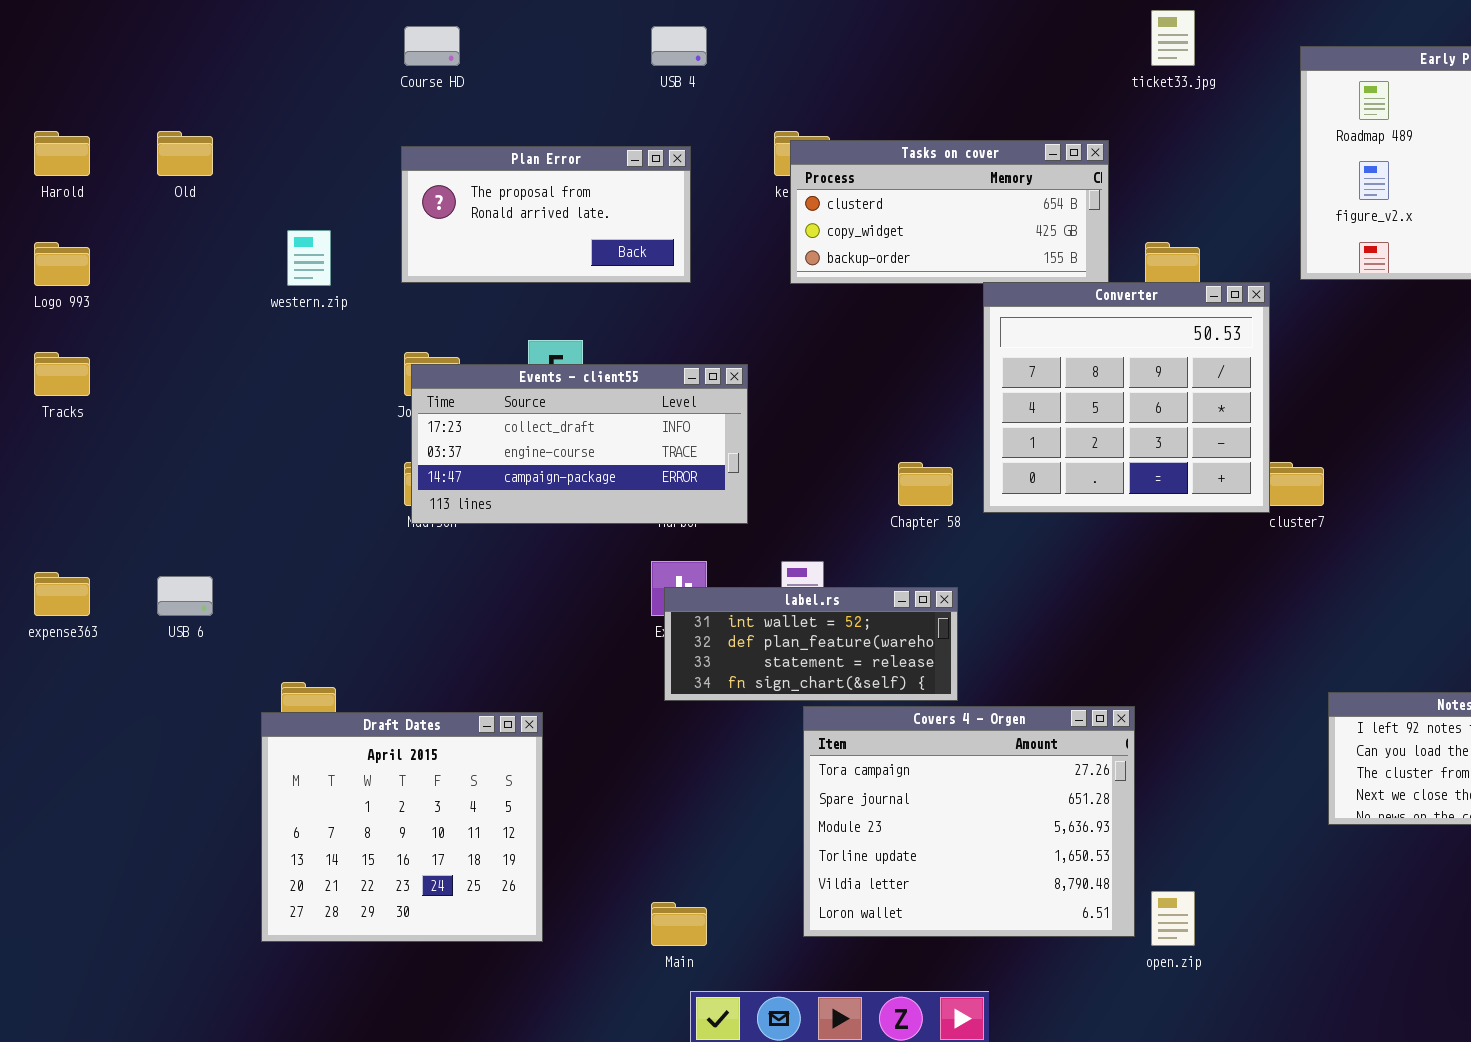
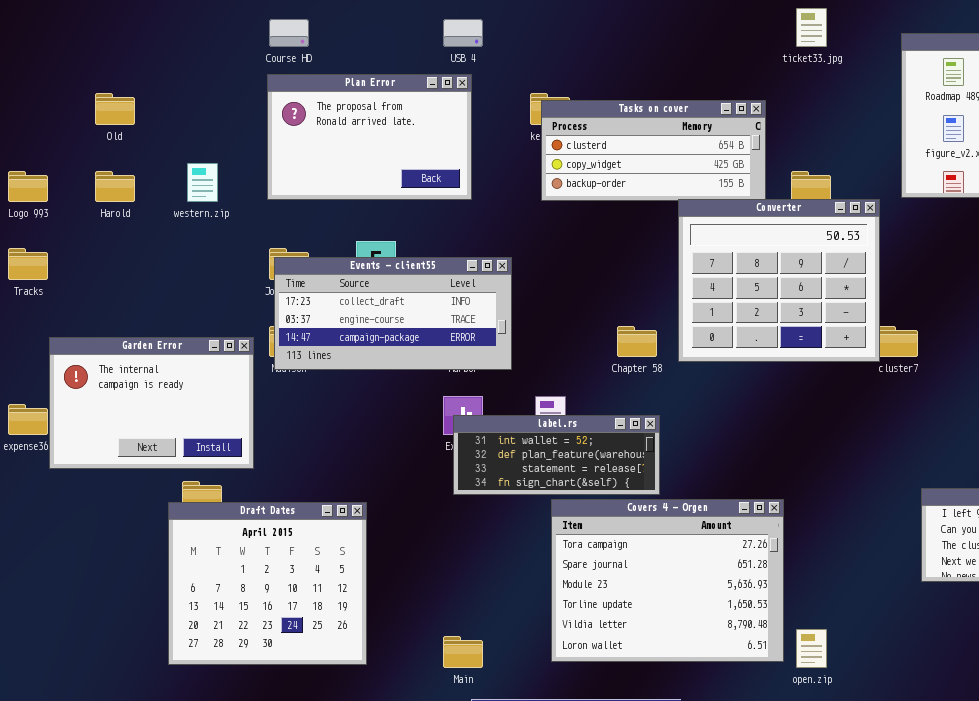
Harold: [34,131,90,176] -> [95,171,135,202], moved
Plan Error: [401,146,691,283] -> [267,74,472,200], resized
Garden Error: none -> [49,337,254,469], opened

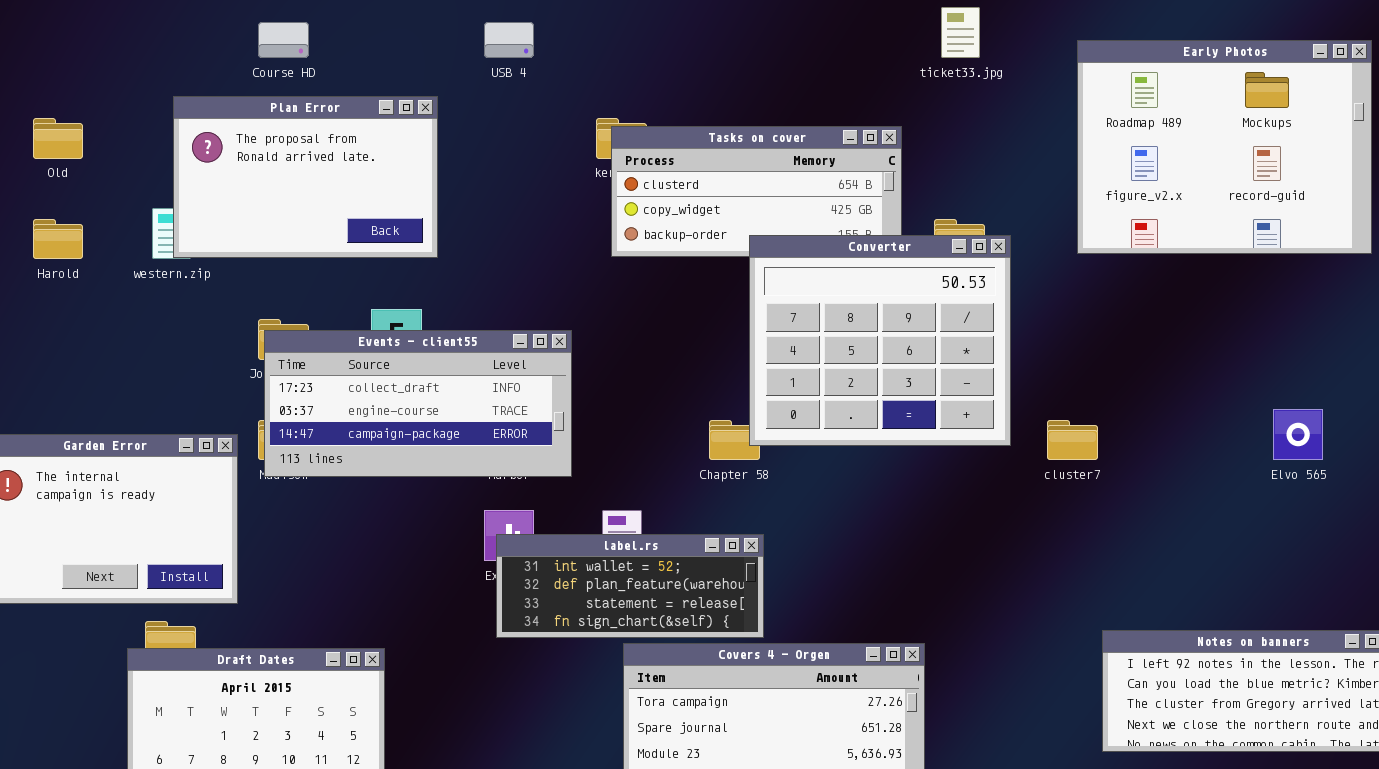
Plan Error: [267,74,472,200] -> [173,96,438,258], moved
Converter: [678,199,880,362] -> [749,235,1011,446], moved

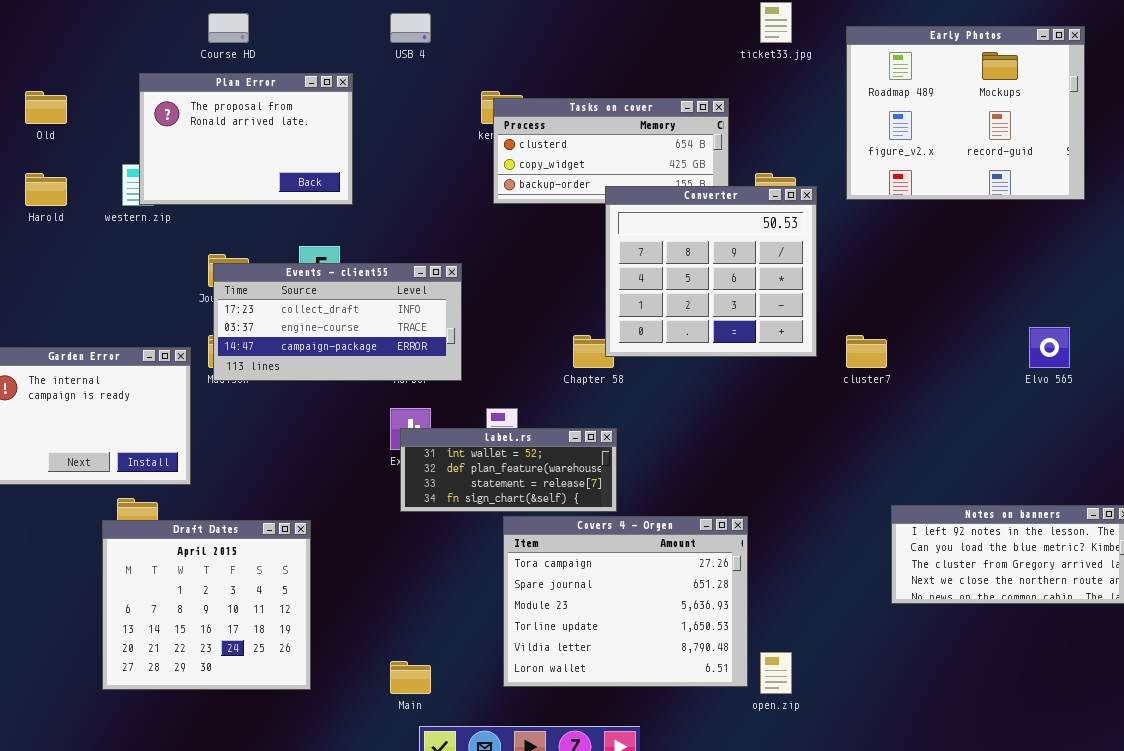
Early Photos: [1077,40,1372,254] -> [846,26,1085,200], moved

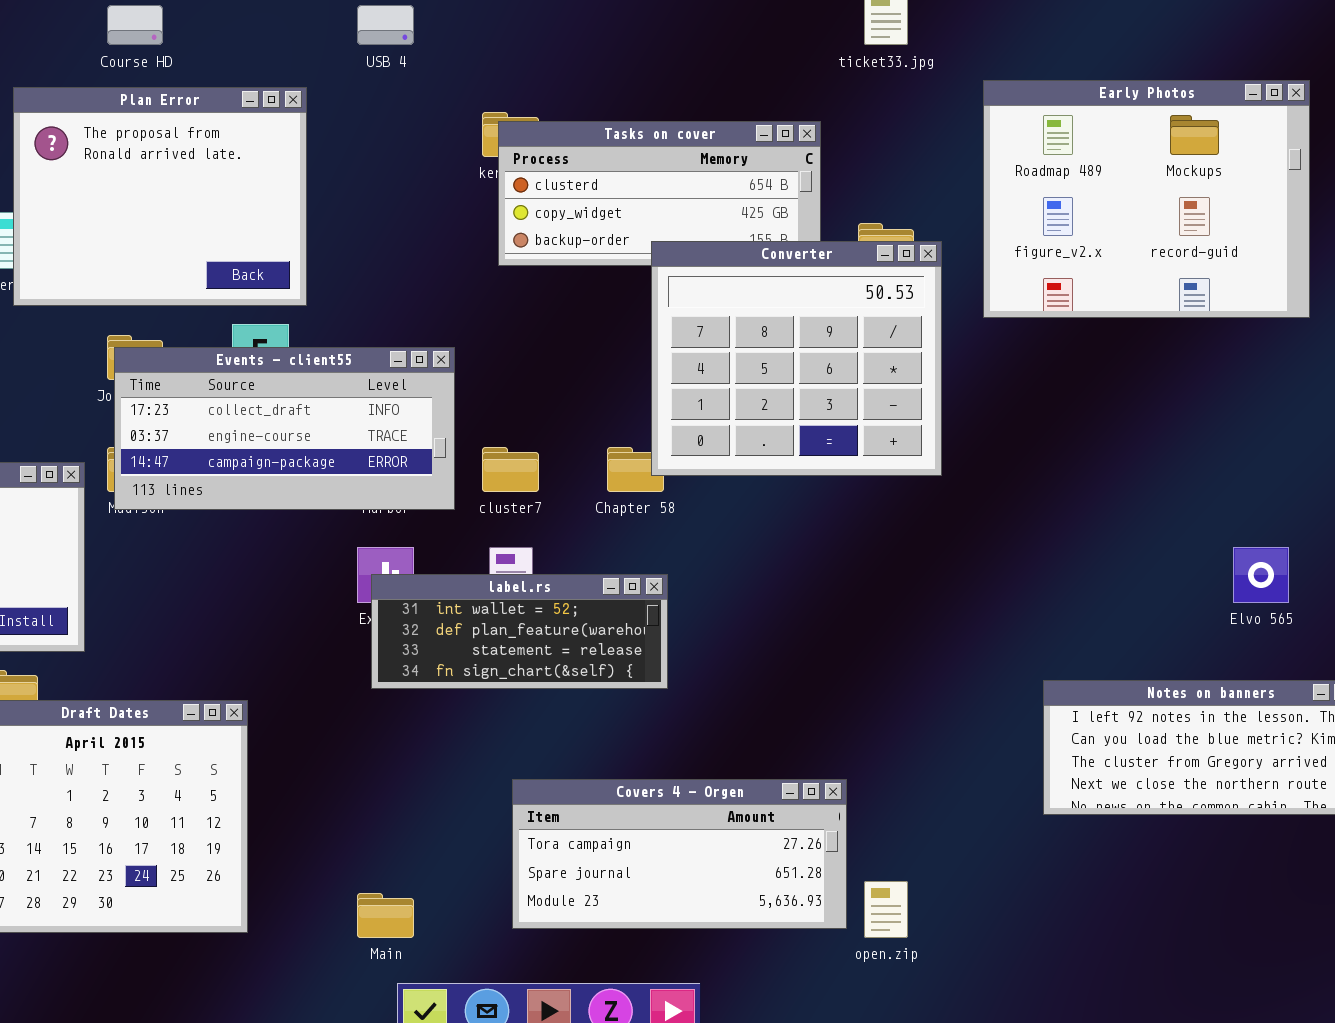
Early Photos: [846,26,1085,200] -> [983,80,1310,318], moved
Plan Error: [139,73,353,205] -> [13,87,307,306], resized
Elvo 565: [1029,327,1070,368] -> [1233,547,1289,603], moved
cluster7: [846,335,887,368] -> [482,447,539,492], moved
Covers 4 - Orgen: [503,516,748,687] -> [512,779,847,929], resized

